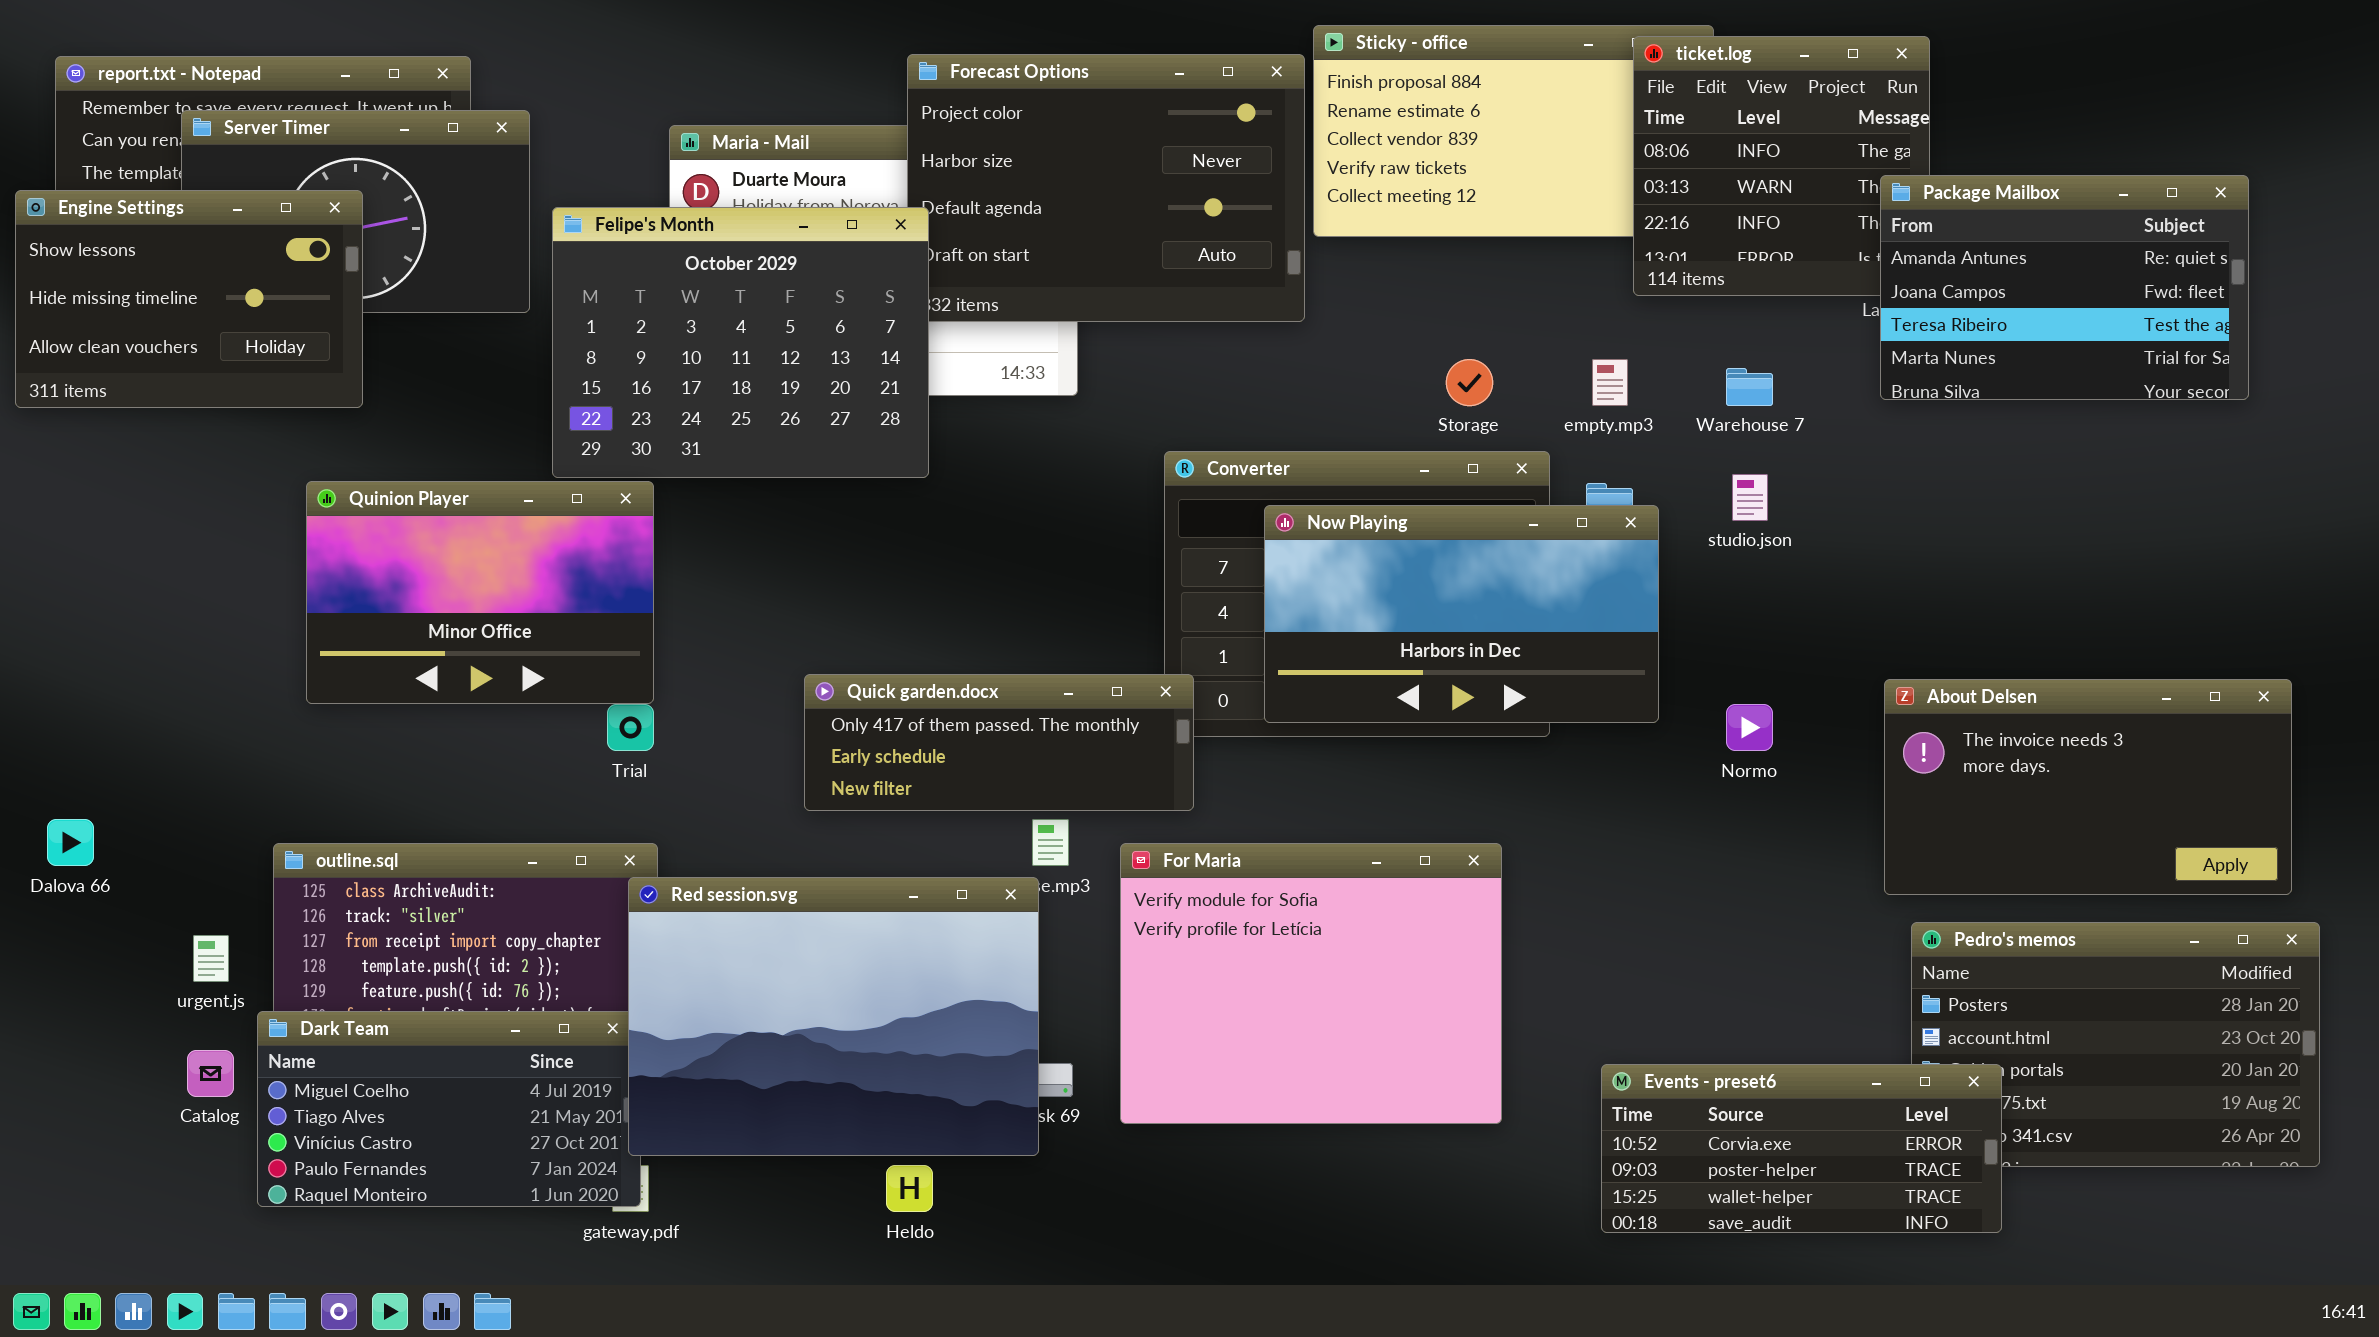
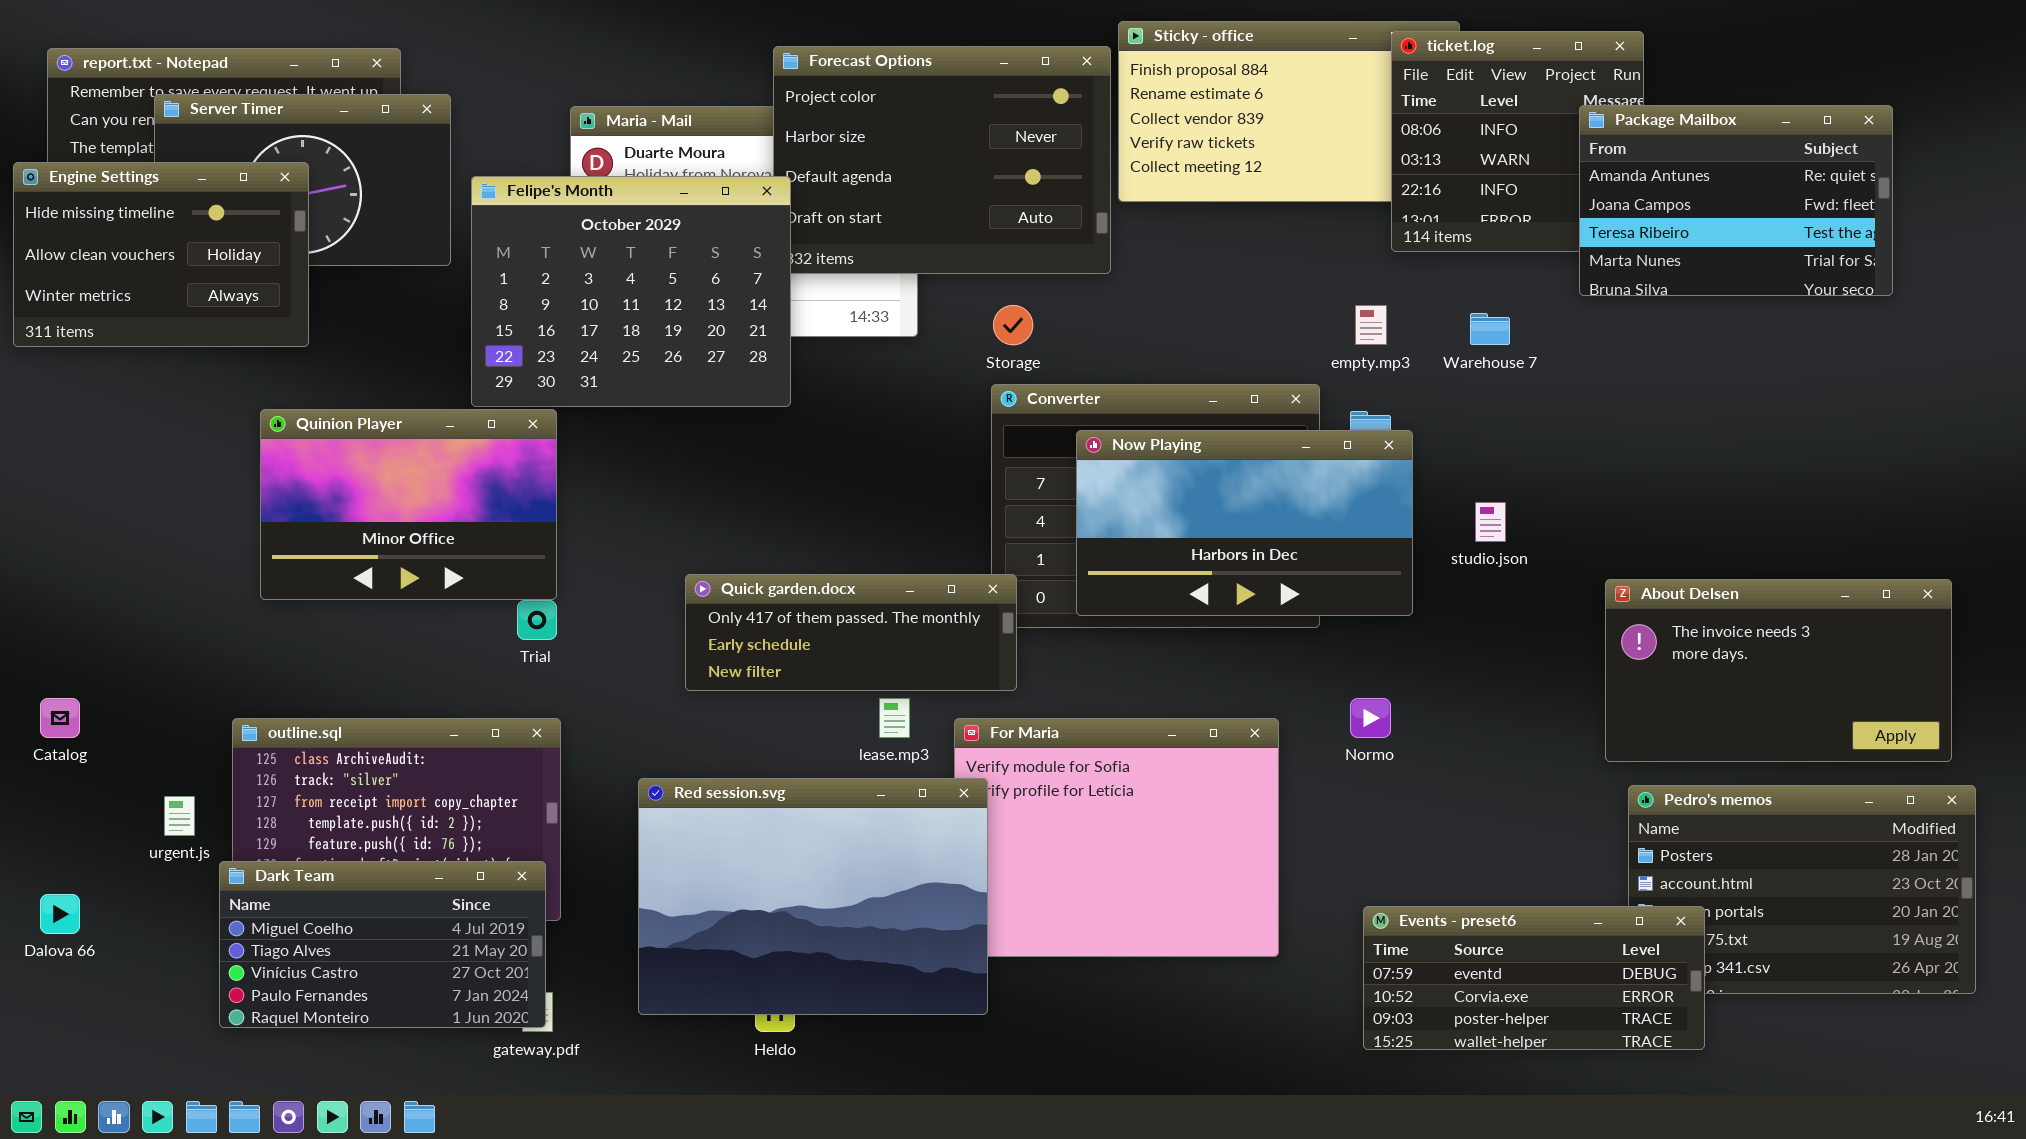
Package Mailbox: [1880,175,2249,400] -> [1579,105,1893,296], moved
Engine Settings: [15,190,363,408] -> [13,162,309,347], scrolled down 1 row
Storage: [1446,359,1493,406] -> [993,305,1033,345], moved
studio.json: [1732,474,1768,521] -> [1475,502,1506,542], moved
Normo: [1726,704,1773,751] -> [1350,698,1391,738], moved
Dalova 66: [47,819,94,866] -> [40,894,80,934], moved
Red session.svg: [628,877,1039,1156] -> [638,778,988,1015], moved
Catalog: [187,1050,234,1097] -> [40,698,80,738], moved
Events - preset6: [1601,1064,2002,1233] -> [1363,906,1705,1050], scrolled up 1 row

